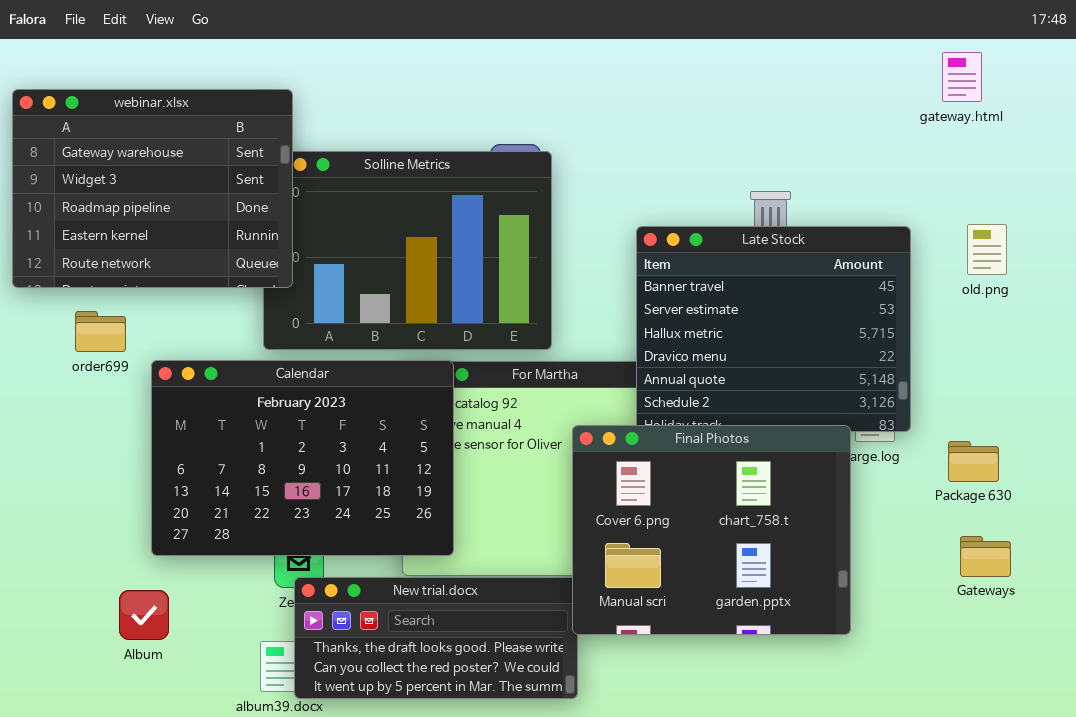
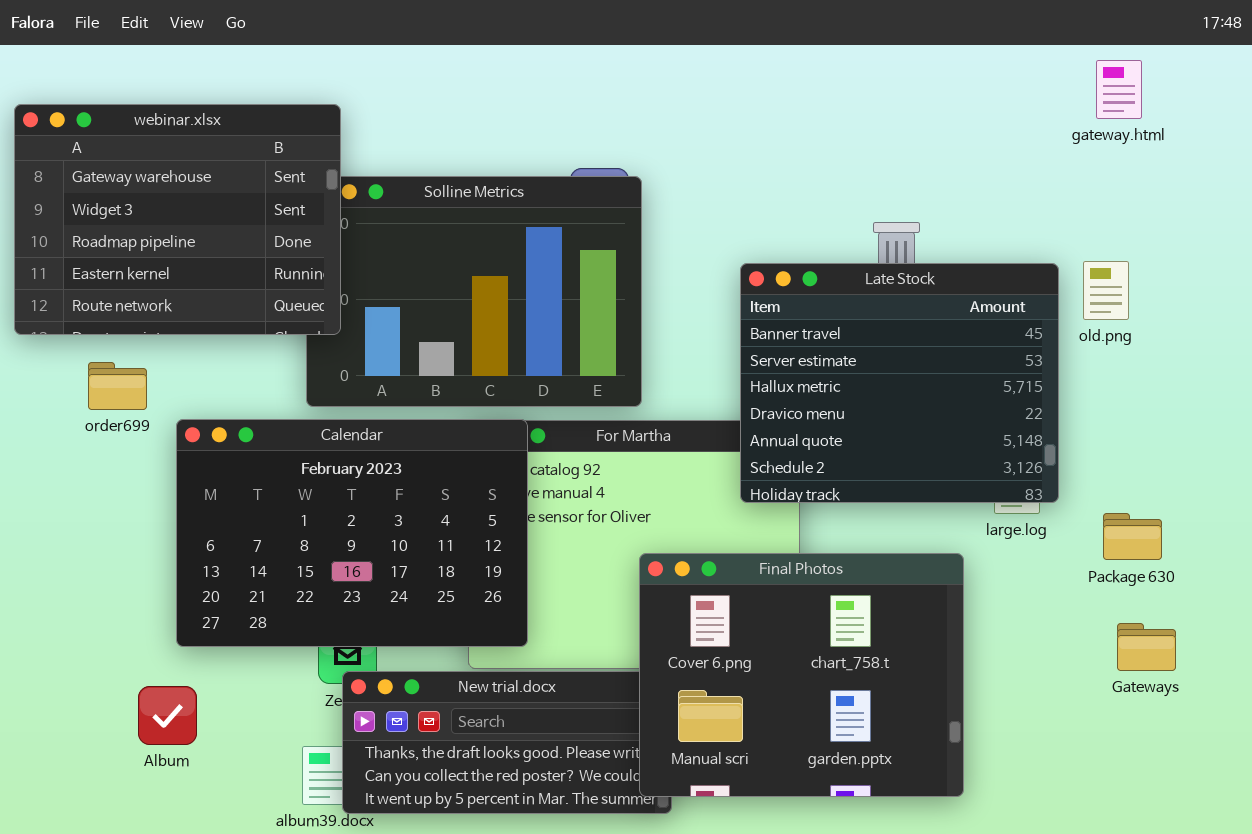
old.png: [967,224,1007,275] -> [1083,261,1129,320], moved
Final Photos: [572,425,851,635] -> [639,553,964,797], moved

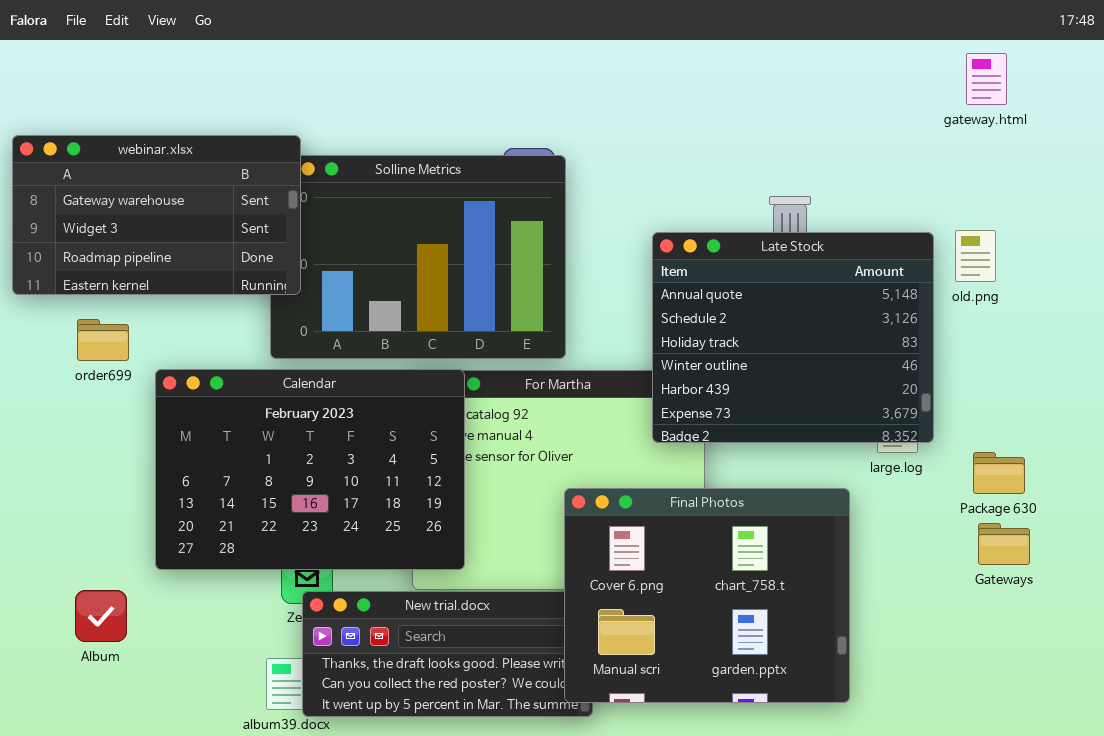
webinar.xlsx: [14,104,341,335] -> [12,135,301,295], resized
Late Stock: [740,263,1059,503] -> [652,232,934,443], scrolled down 4 rows
Gateways: [1117,623,1176,671] -> [978,523,1030,565], moved
Album: [138,686,197,745] -> [75,590,127,642], moved

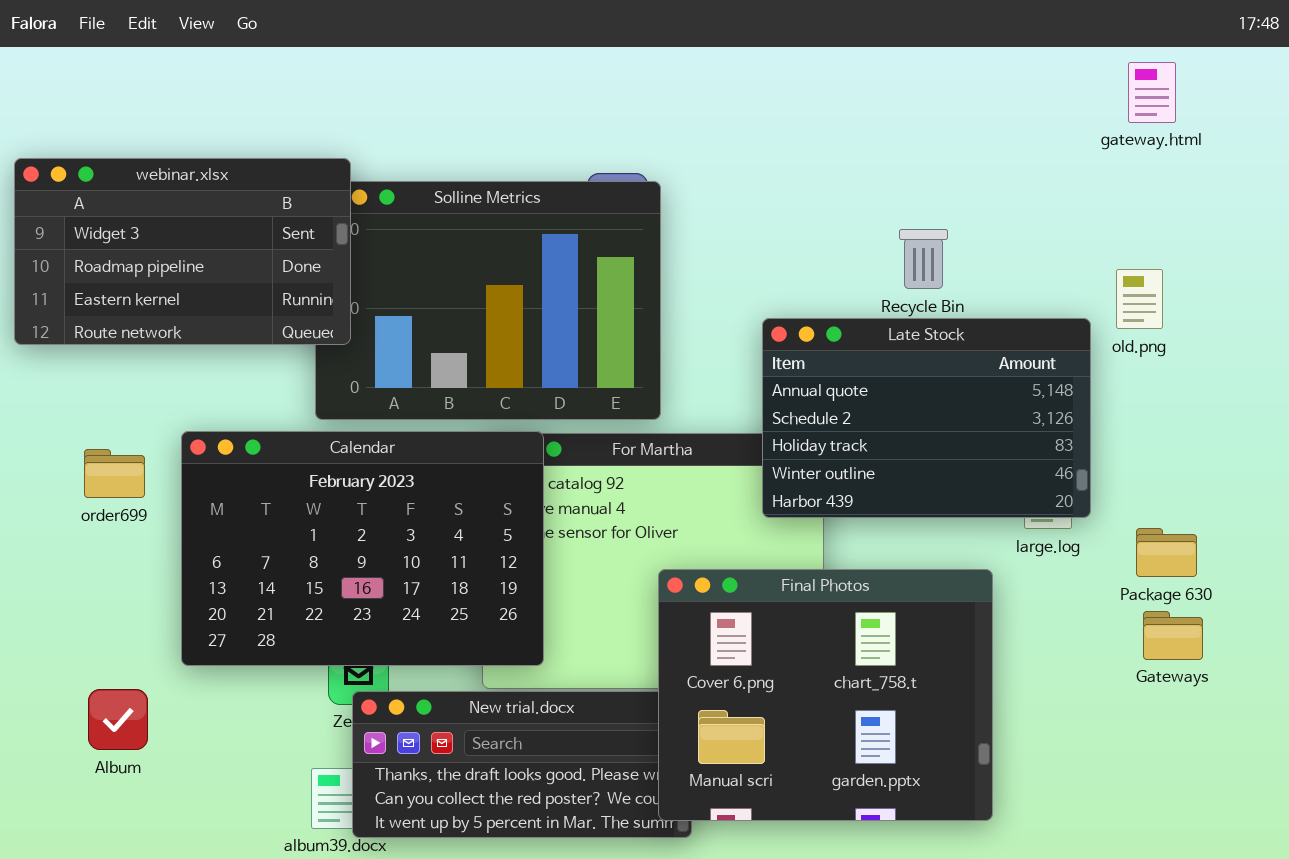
webinar.xlsx: [12,135,301,295] -> [14,158,351,345], scrolled down 1 row
Late Stock: [652,232,934,443] -> [762,318,1091,518], resized
order699: [77,319,129,361] -> [84,449,145,498], moved

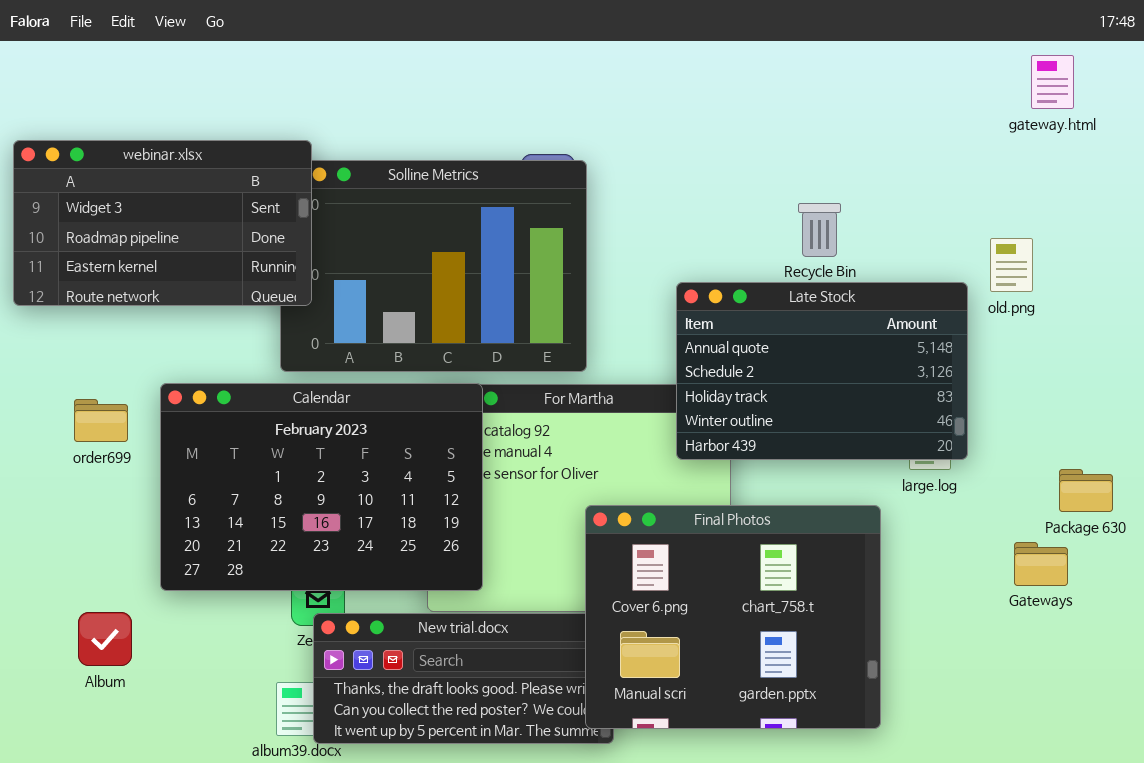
gateway.html: [1128,62,1176,123] -> [1031,55,1074,109], moved
Package 630: [1136,528,1197,577] -> [1059,469,1113,512], moved

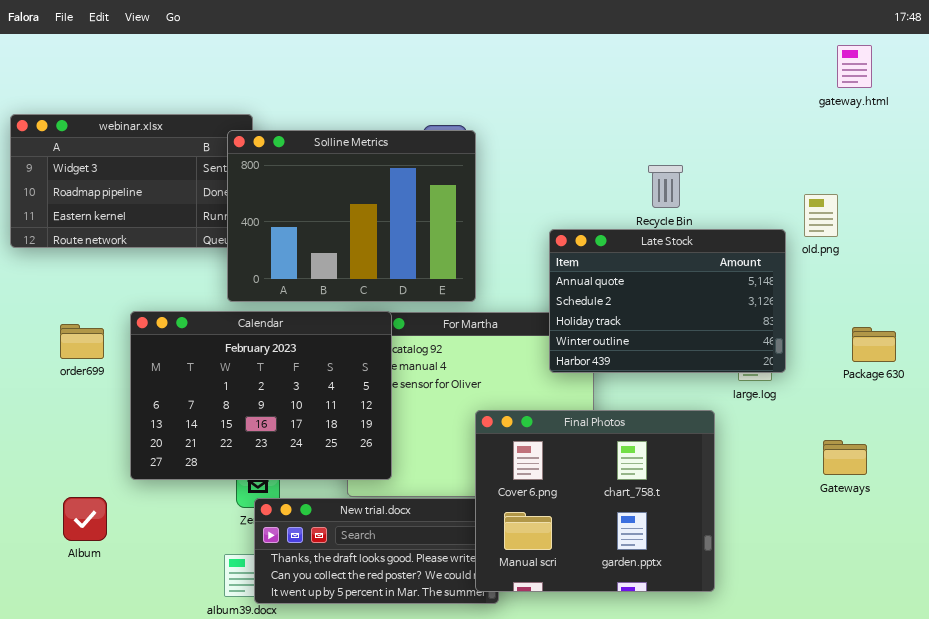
Solline Metrics: [280,160,587,372] -> [227,130,476,302], raised
Package 630: [1059,469,1113,512] -> [852,327,896,362], moved

